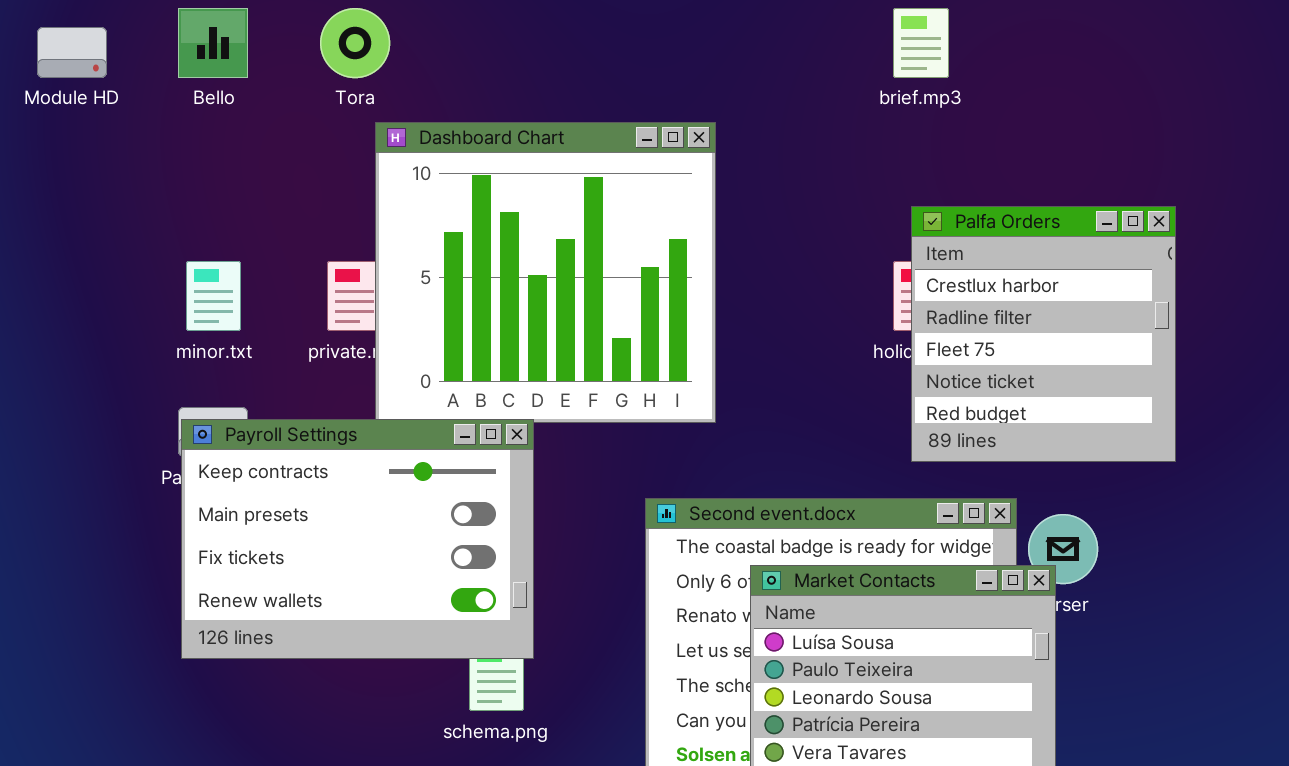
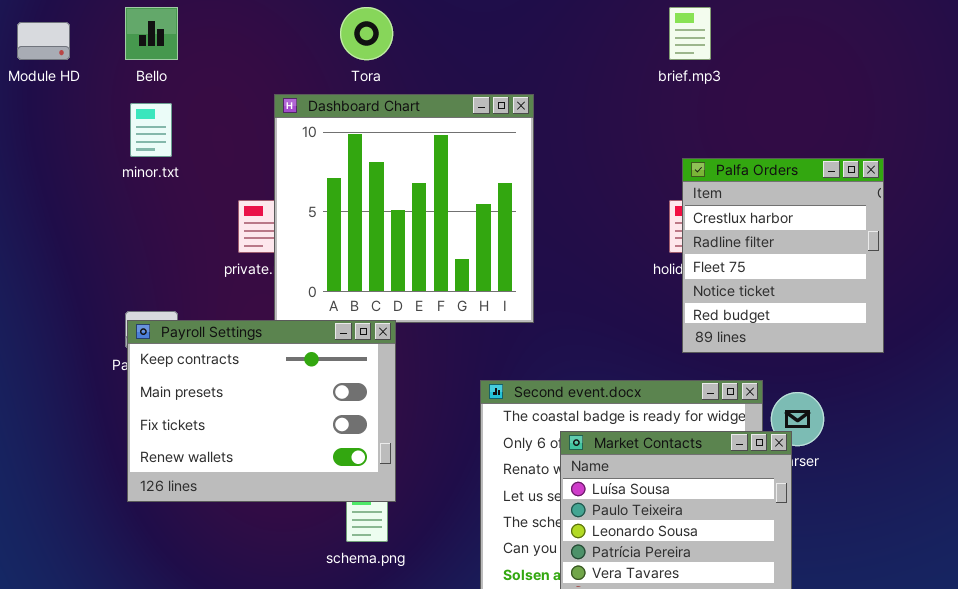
Tora: [320,8,390,78] -> [340,7,393,60], moved
minor.txt: [186,261,241,331] -> [130,103,172,157], moved

